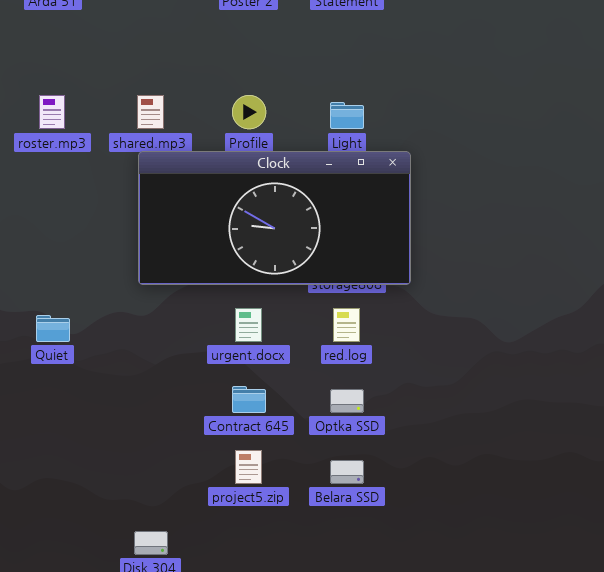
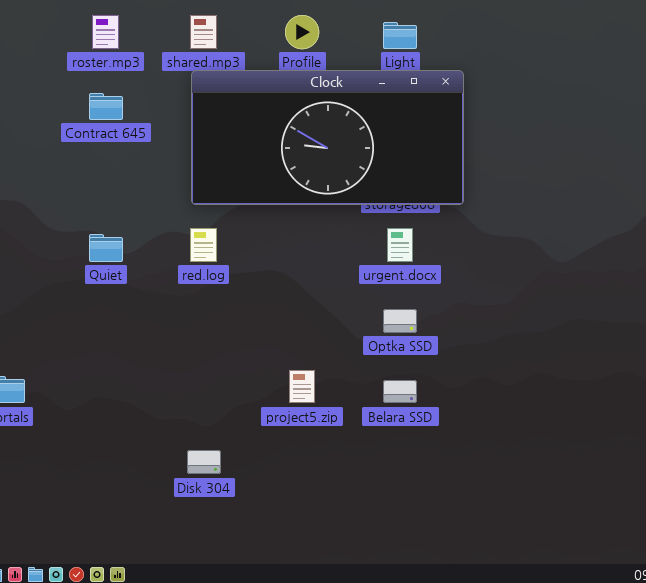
urgent.docx: [235,308,262,342] -> [387,228,413,262], moved
red.log: [333,308,360,342] -> [190,228,217,262], moved
Contract 645: [232,386,266,413] -> [89,93,123,120], moved

